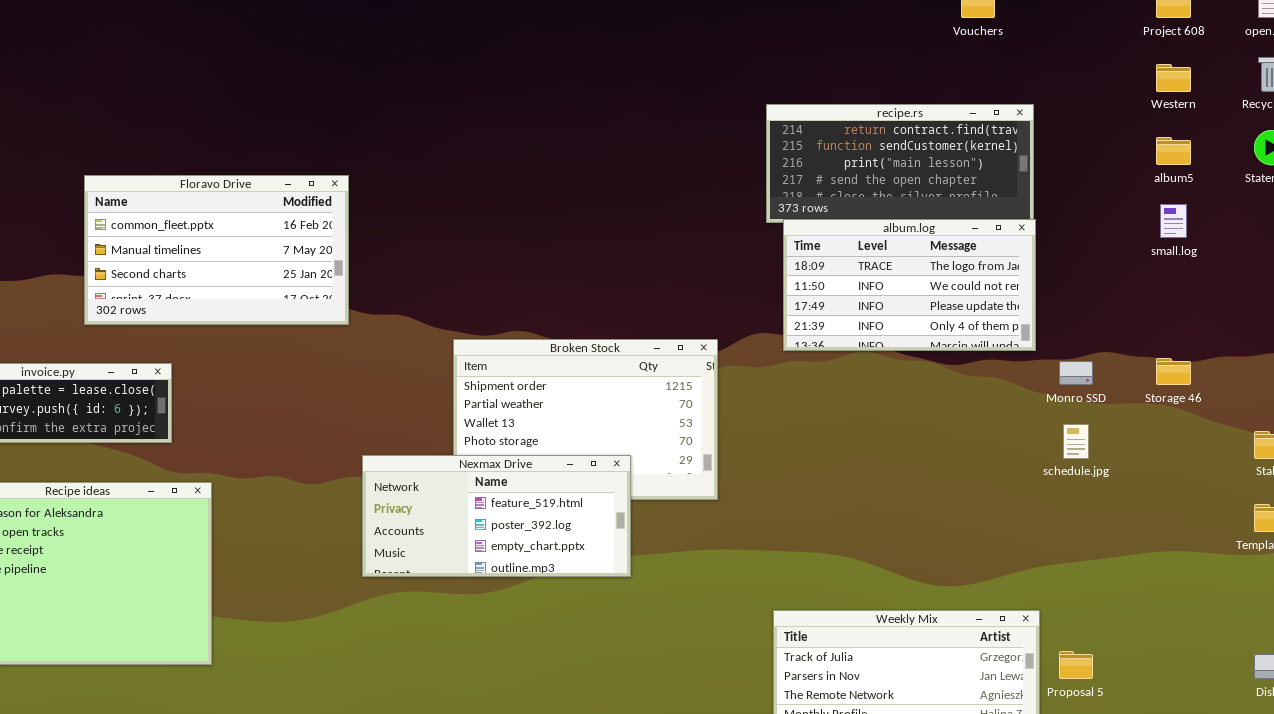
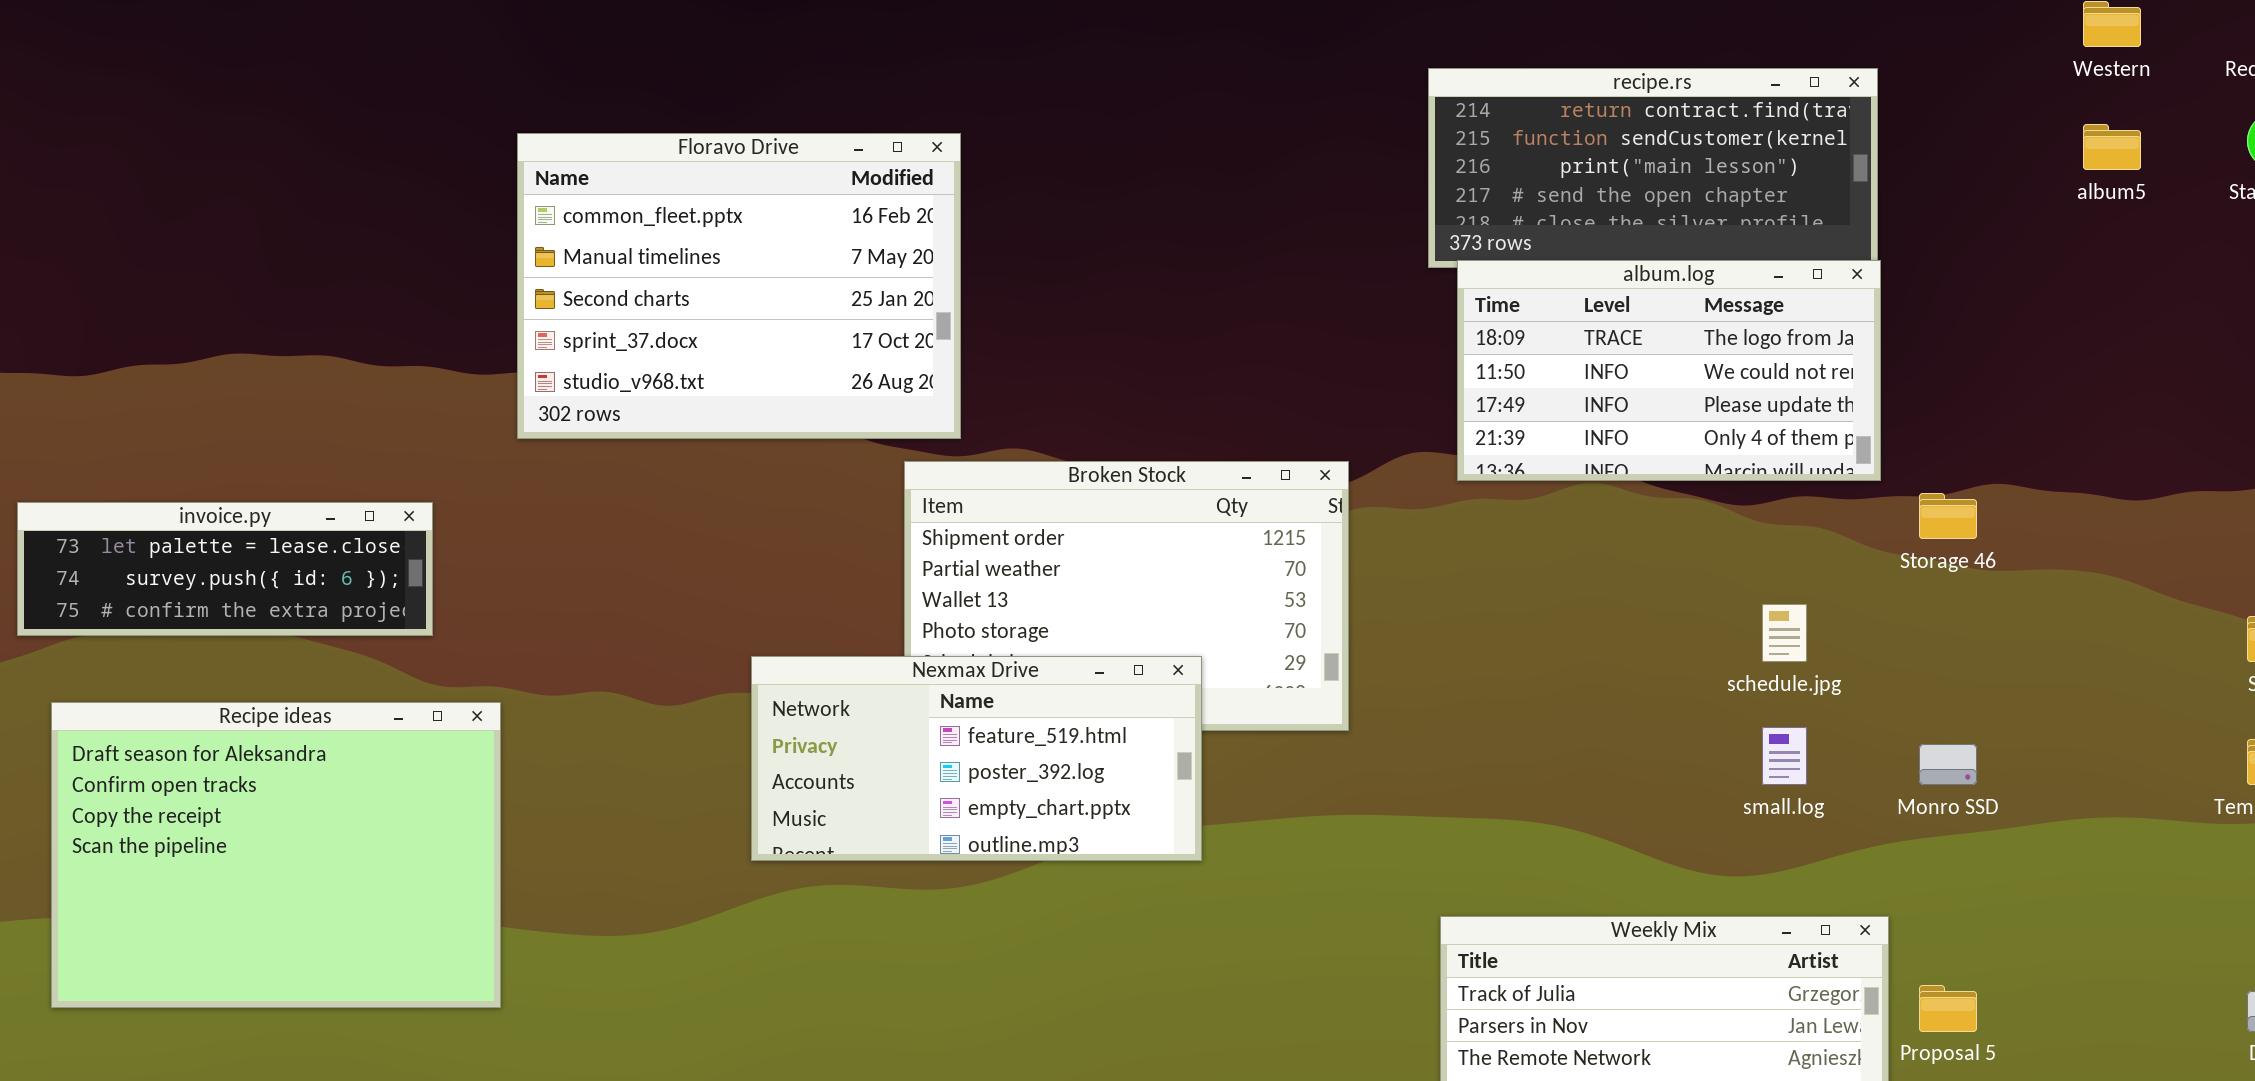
Floravo Drive: [84,175,349,325] -> [517,133,961,439], moved, resized
small.log: [1160,204,1187,238] -> [1762,727,1807,785], moved
Storage 46: [1156,358,1191,385] -> [1919,493,1977,539], moved
Monro SSD: [1059,361,1093,385] -> [1919,744,1977,785], moved
schedule.jpg: [1063,424,1089,459] -> [1762,604,1807,662], moved

